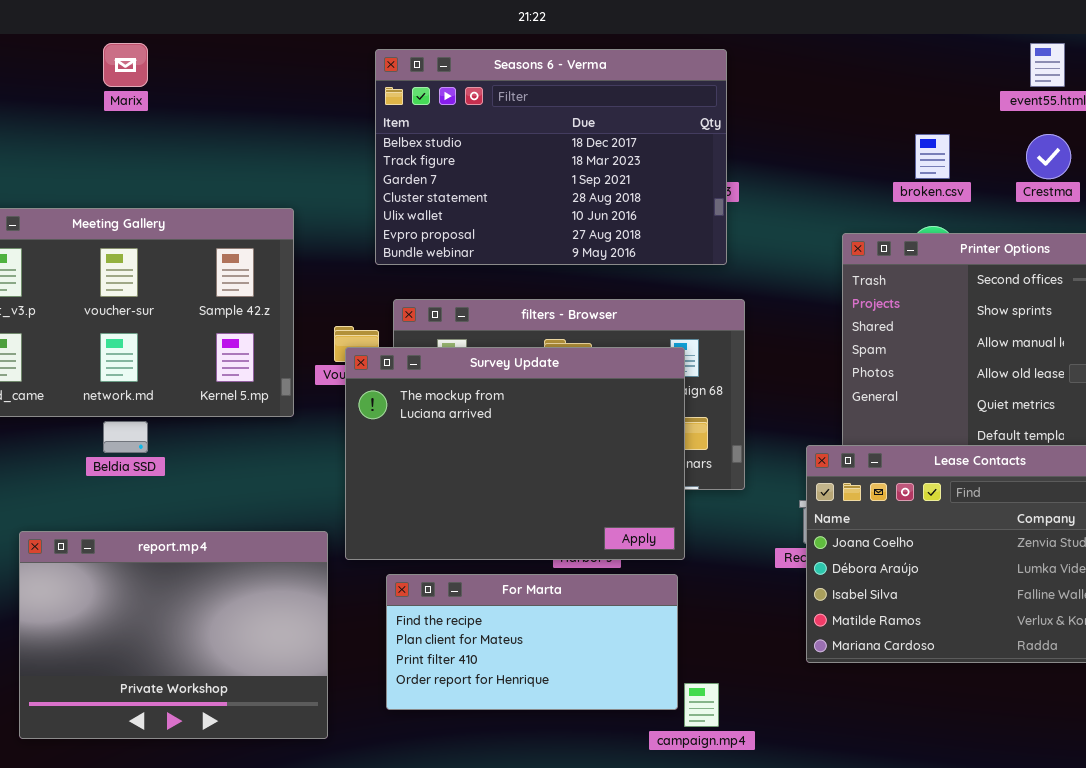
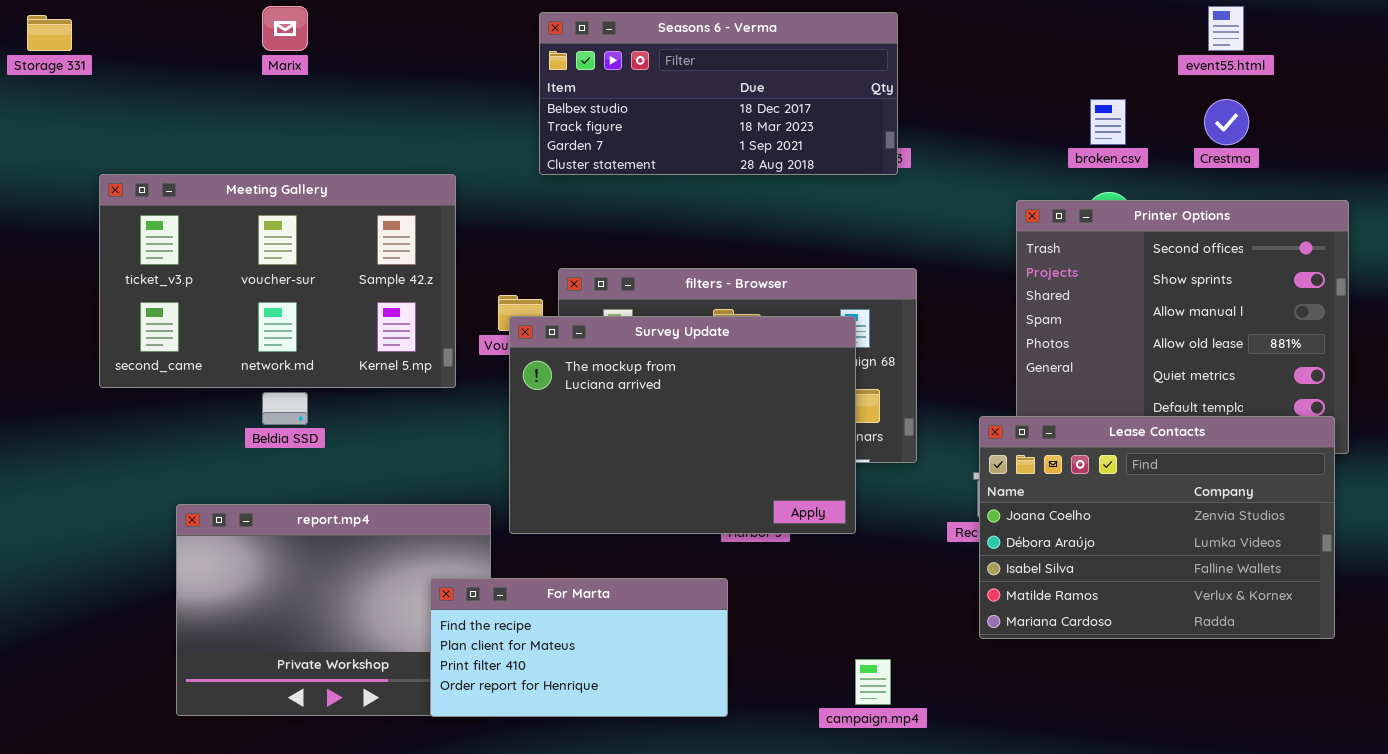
Seasons 6 - Verma: [375,49,727,265] -> [539,12,898,175], resized
For Marta: [386,574,678,710] -> [430,578,728,717], moved

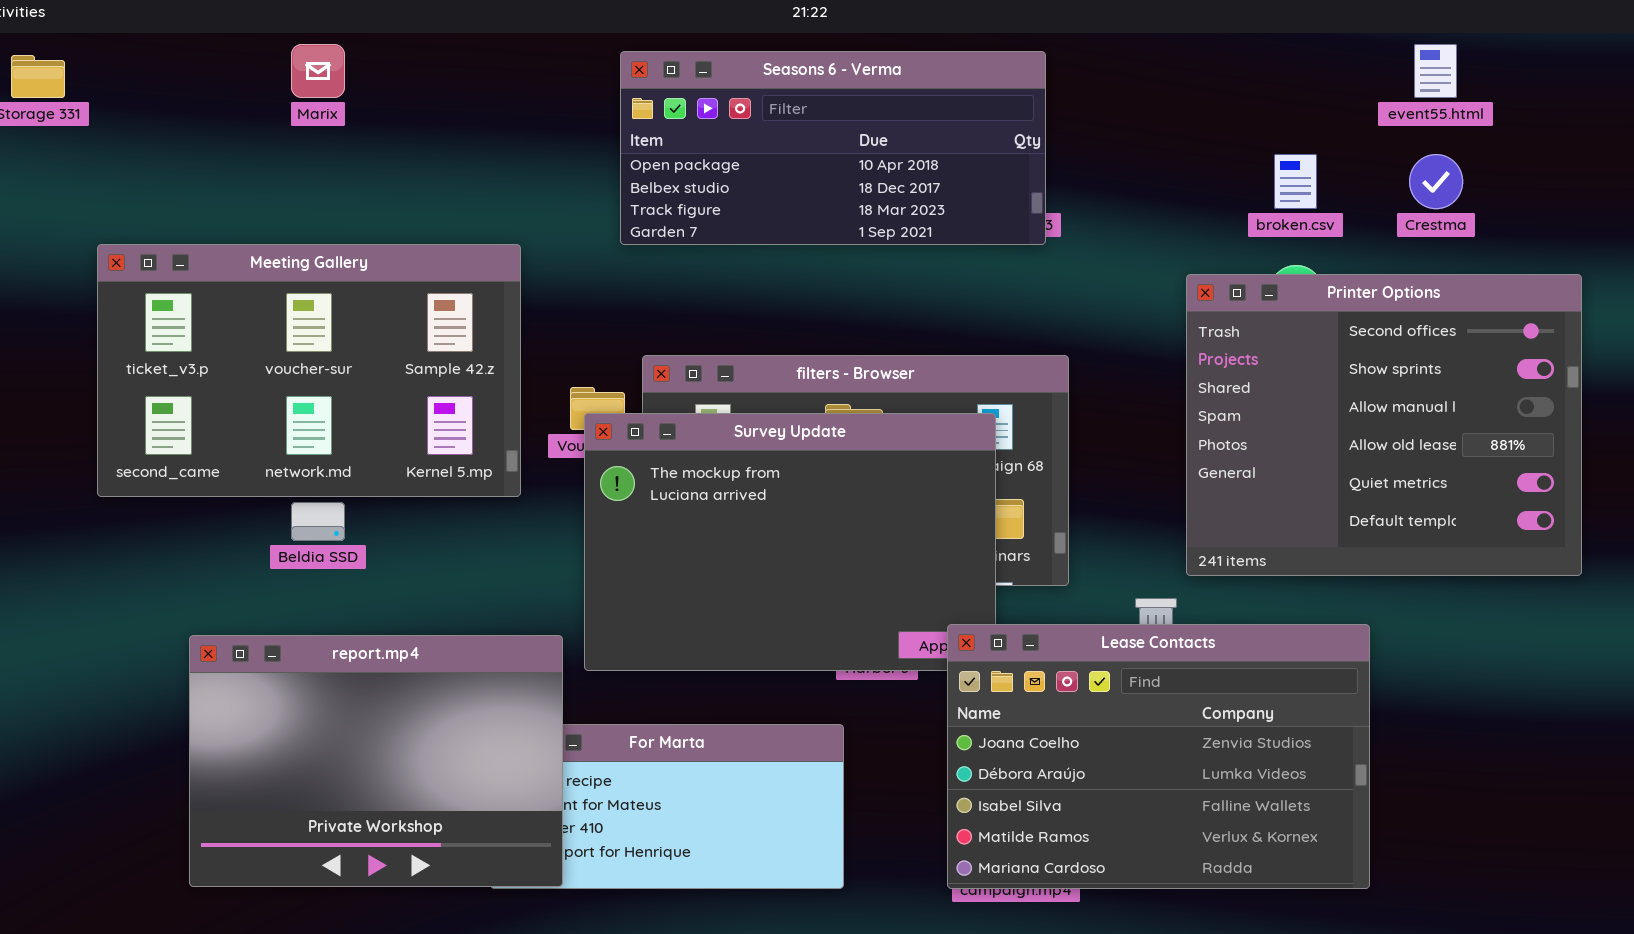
Seasons 6 - Verma: [539,12,898,175] -> [620,51,1046,245], scrolled up 1 row
Lease Contacts: [979,416,1335,639] -> [947,624,1370,889], moved
report.mp4: [176,504,491,716] -> [189,635,563,887], raised

